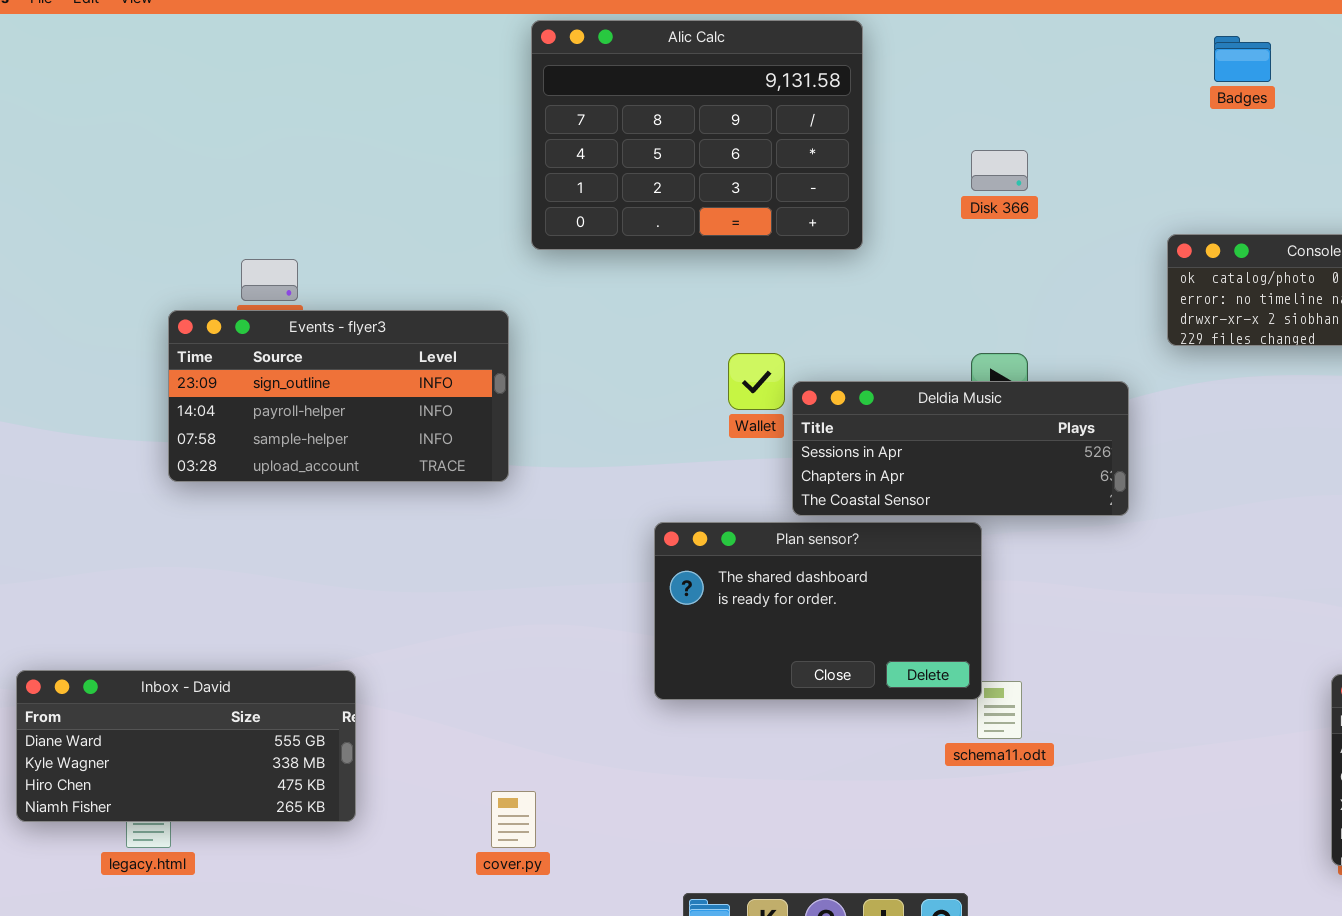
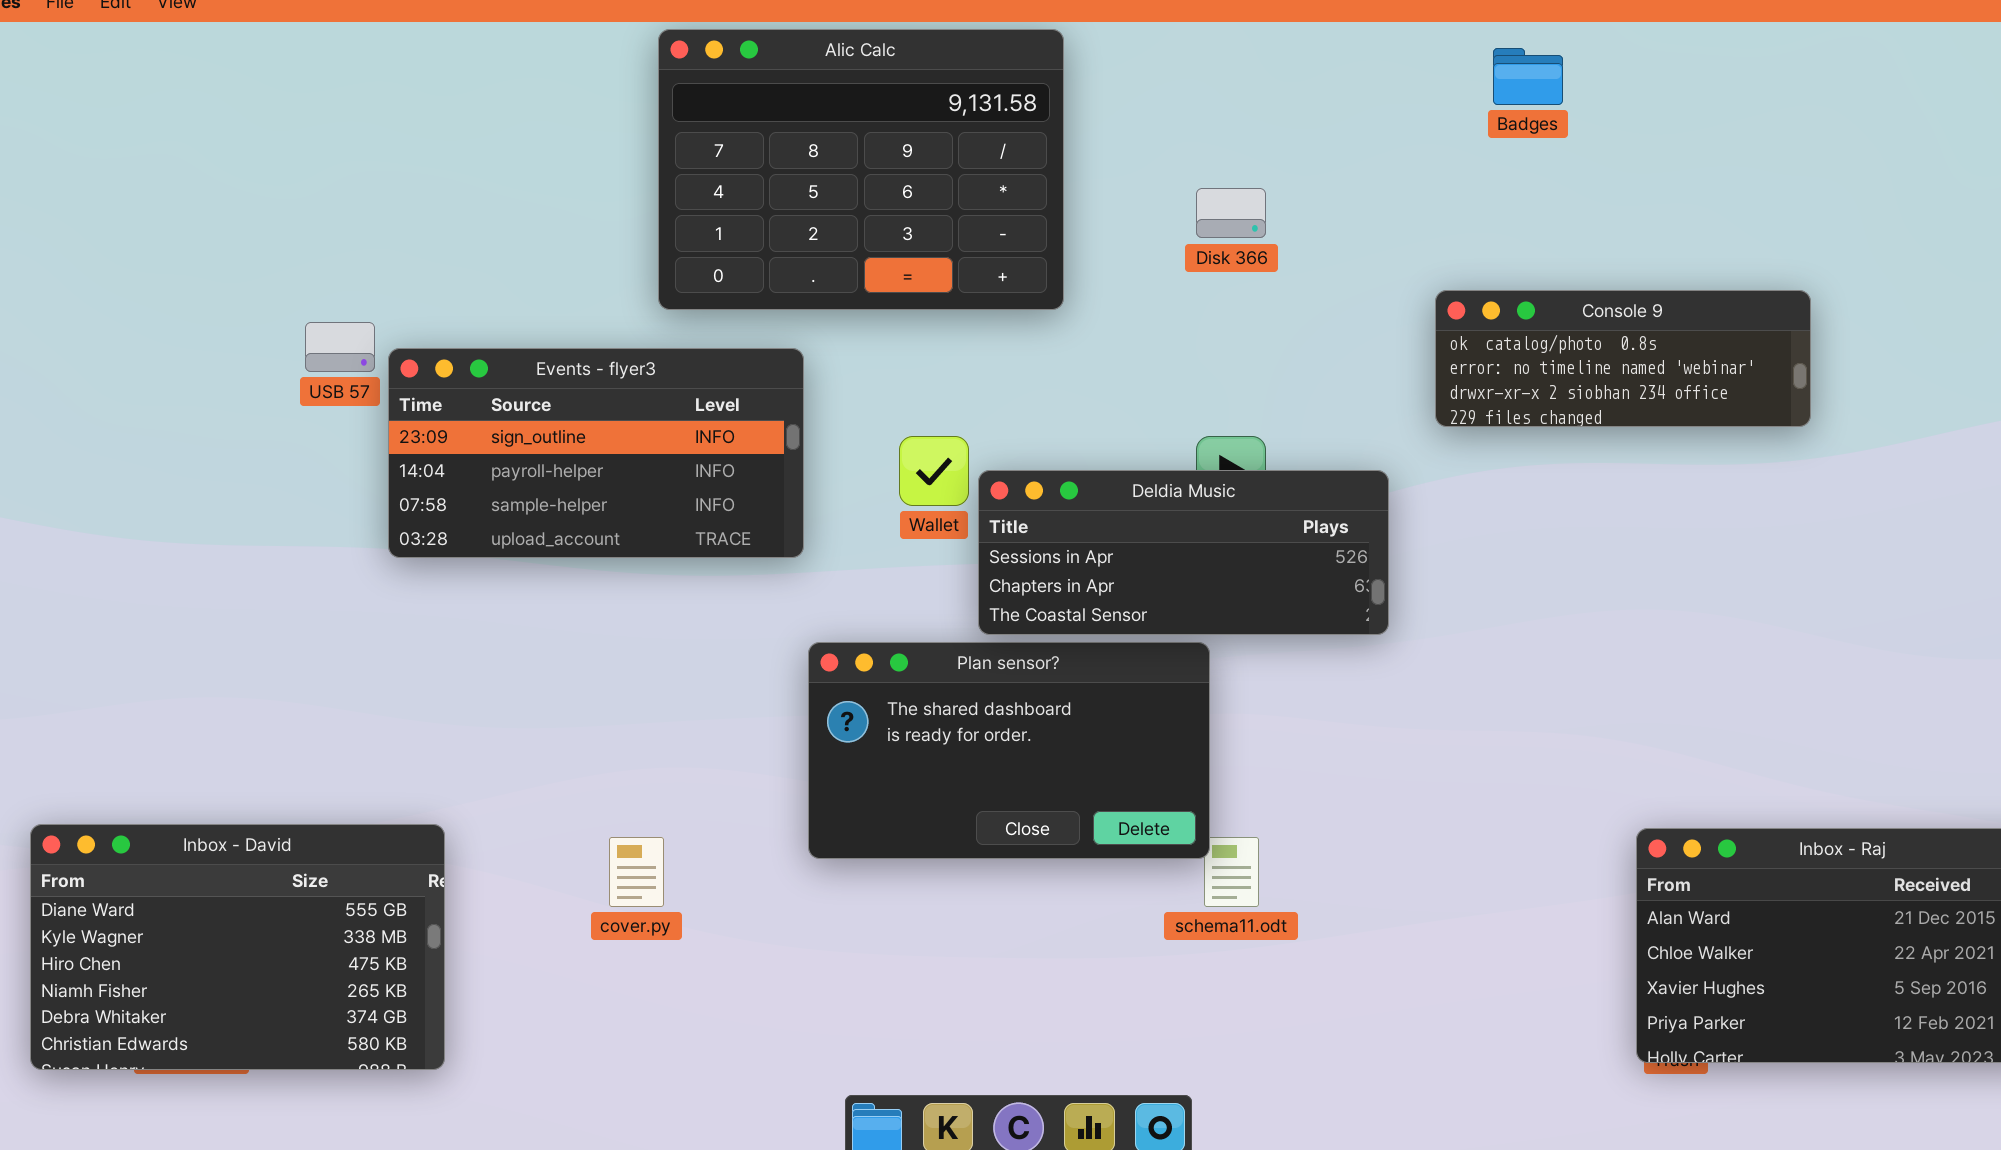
Events - flyer3: [168,310,509,482] -> [388,348,804,558], moved
Inbox - David: [16,670,356,822] -> [30,824,445,1070], resized
cover.py: [491,791,536,848] -> [609,837,664,907], moved

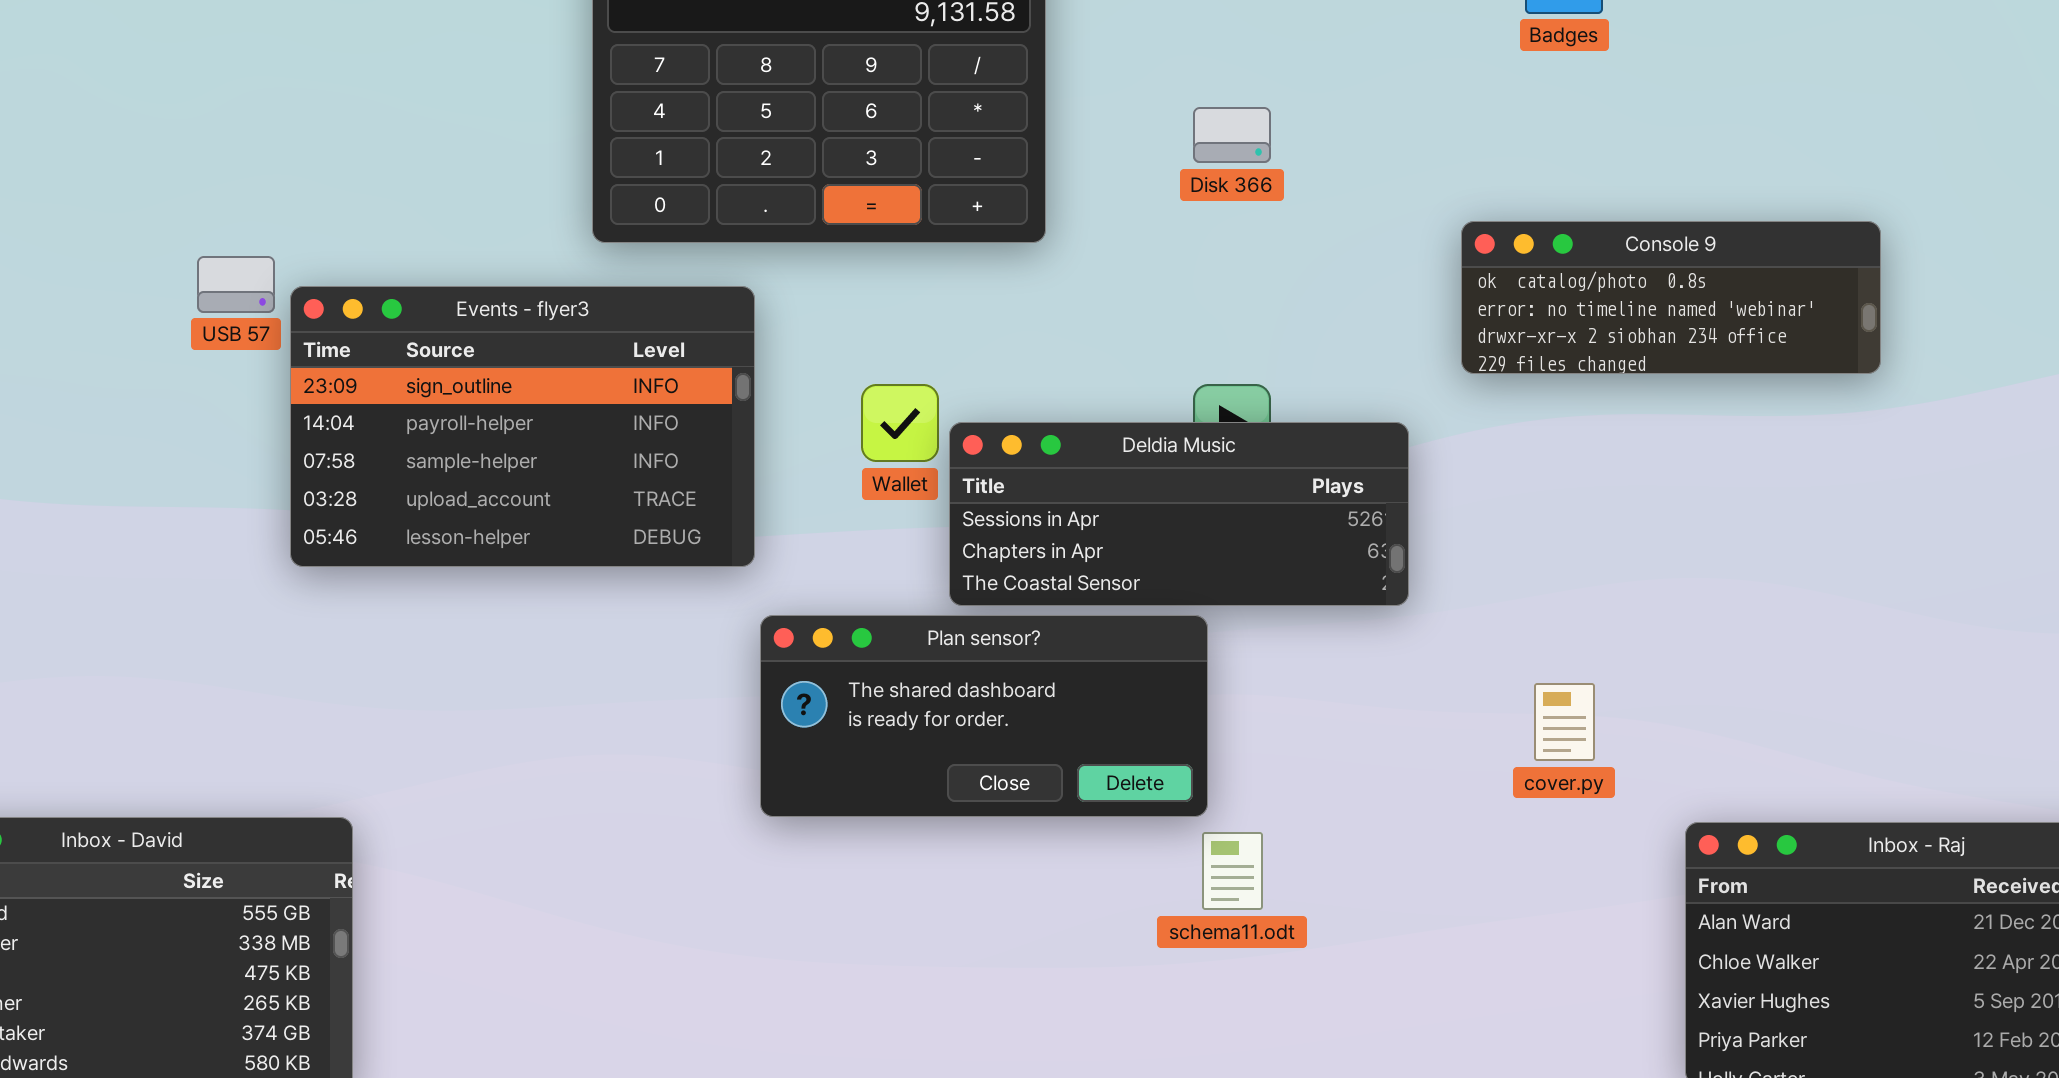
Events - flyer3: [388,348,804,558] -> [290,286,755,567], resized
Plan sensor?: [808,642,1210,859] -> [760,615,1208,817], resized
cover.py: [609,837,664,907] -> [1534,683,1595,761], moved

